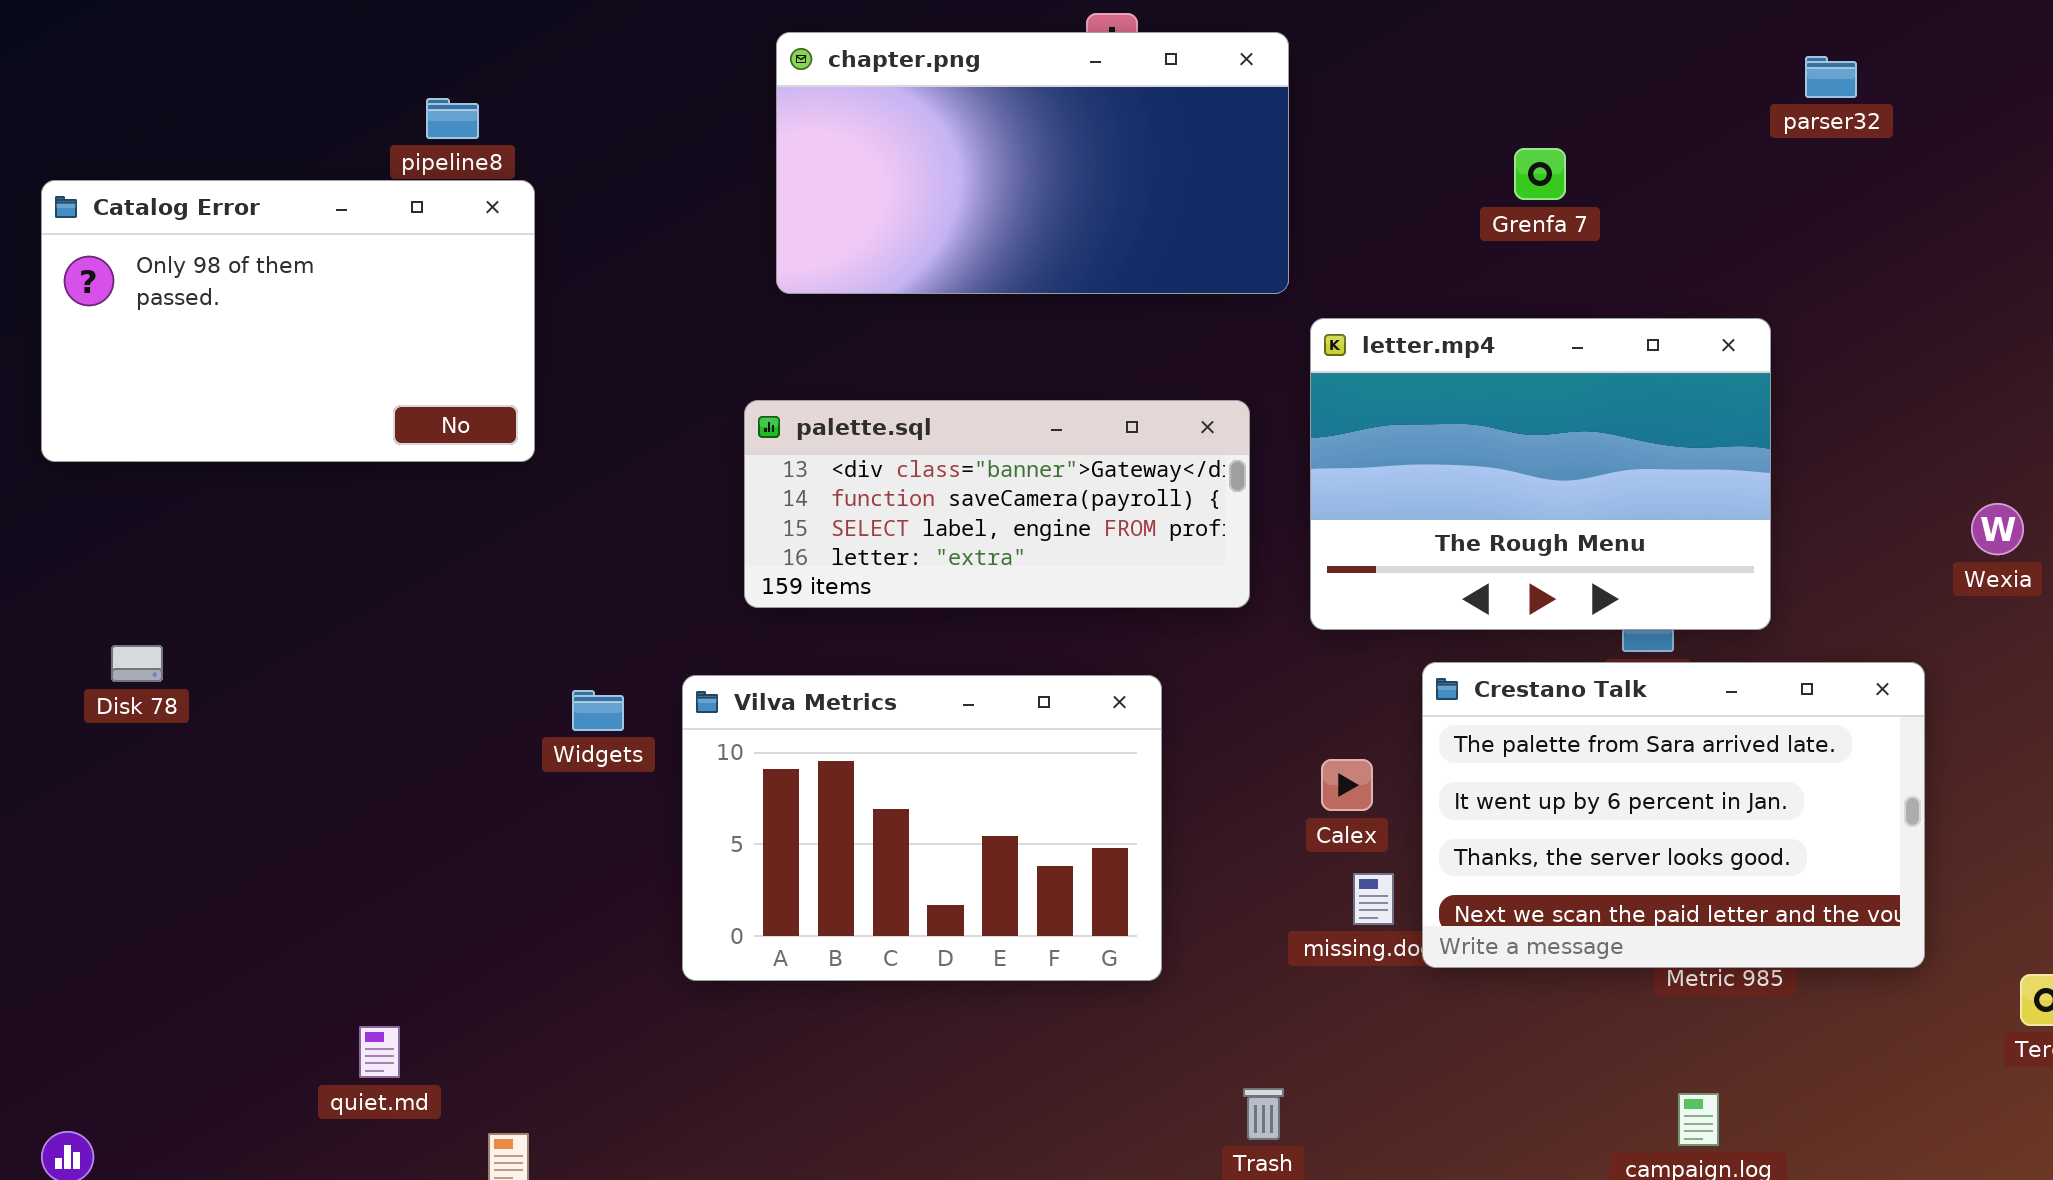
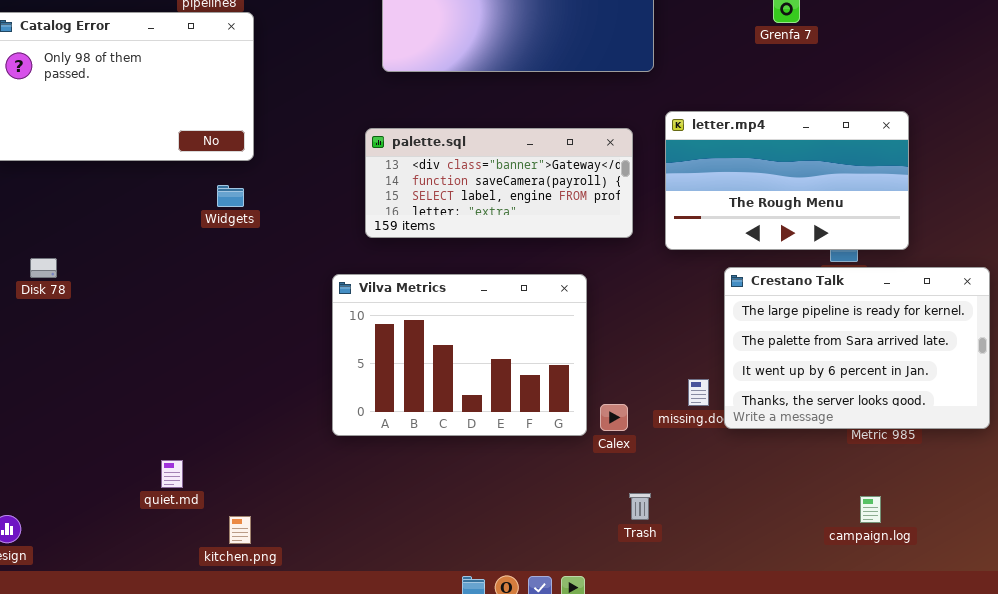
letter.mp4: [1310,318,1771,630] -> [665,111,909,250], resized
Crestano Talk: [1422,662,1925,968] -> [724,267,990,429], scrolled up 1 row
Widgets: [572,690,624,731] -> [217,185,244,207], moved
Calex: [1321,759,1373,811] -> [600,404,628,431], moved

